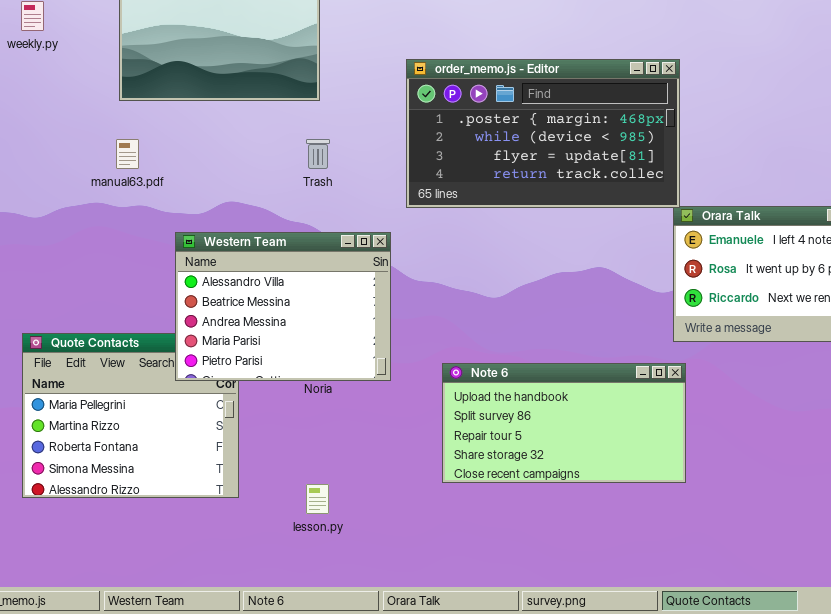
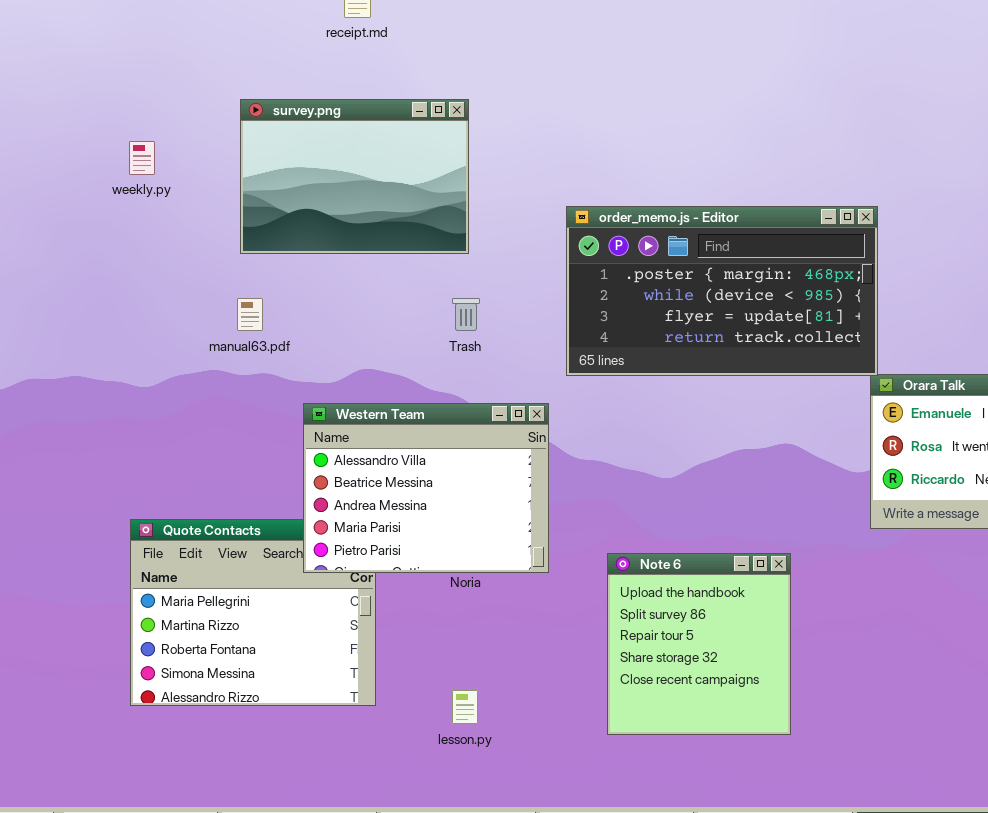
Note 6: [442,363,686,483] -> [607,553,791,735], resized

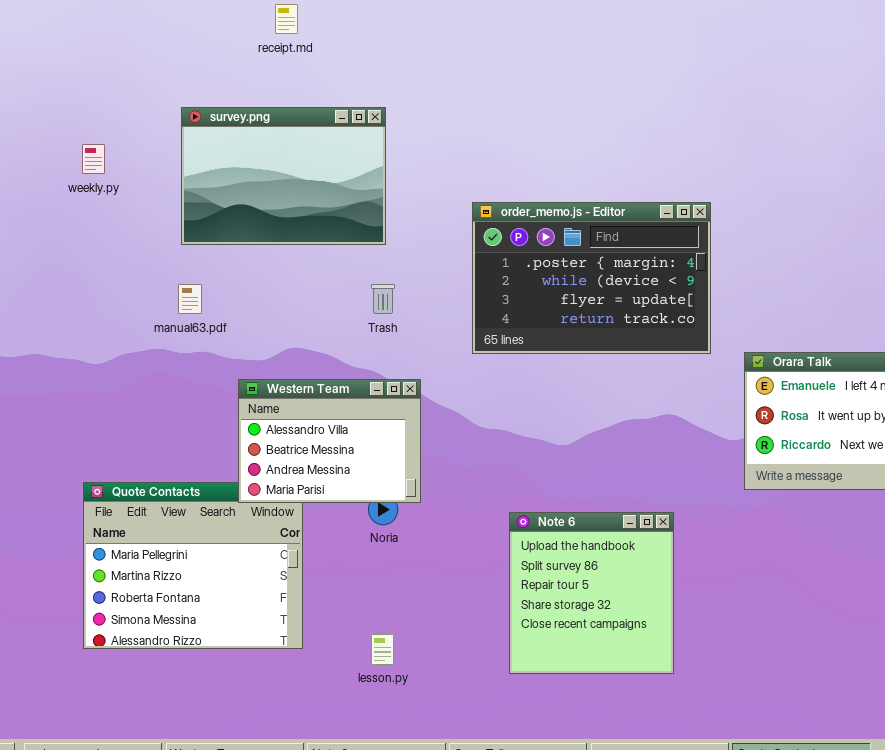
order_memo.js - Editor: [566,206,878,376] -> [472,202,711,354], resized
Western Team: [303,403,549,573] -> [238,379,421,503], resized

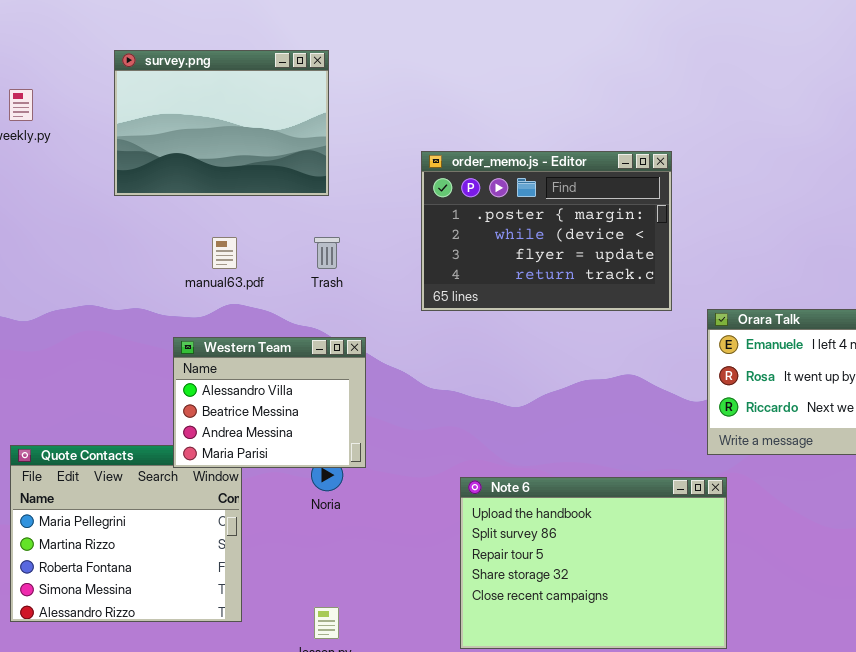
manual63.pdf: [178,284,202,314] -> [212,237,237,269], moved
Note 6: [509,512,674,674] -> [460,477,727,649], resized

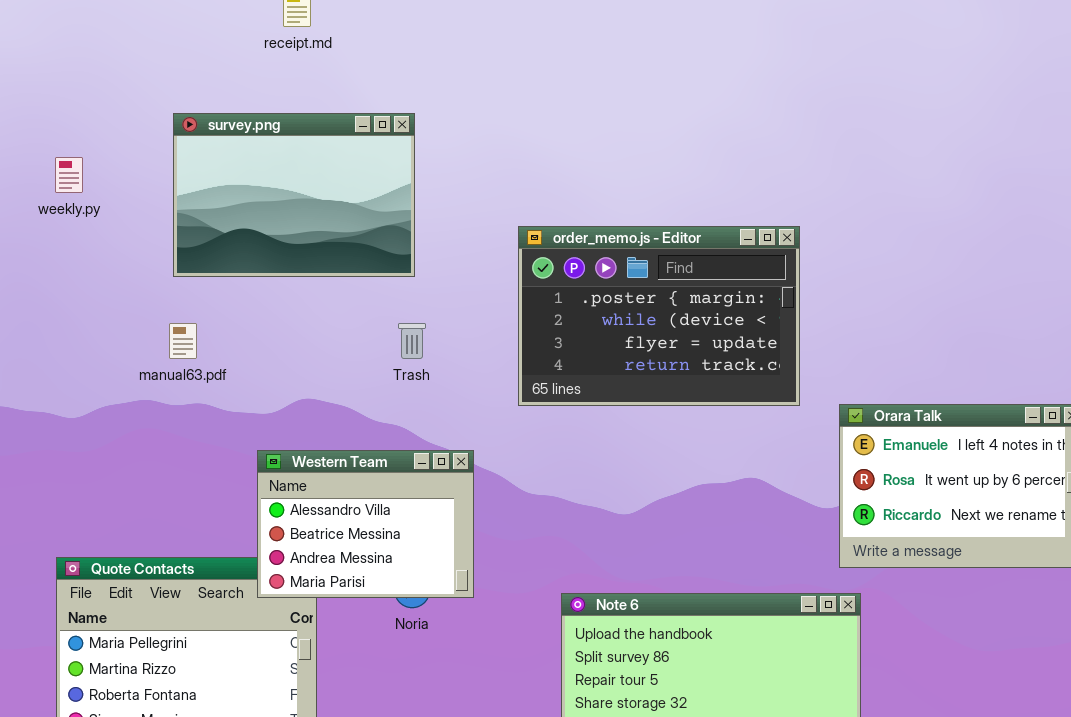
manual63.pdf: [212,237,237,269] -> [169,323,197,359], moved
Western Team: [173,337,366,468] -> [257,450,474,598], moved

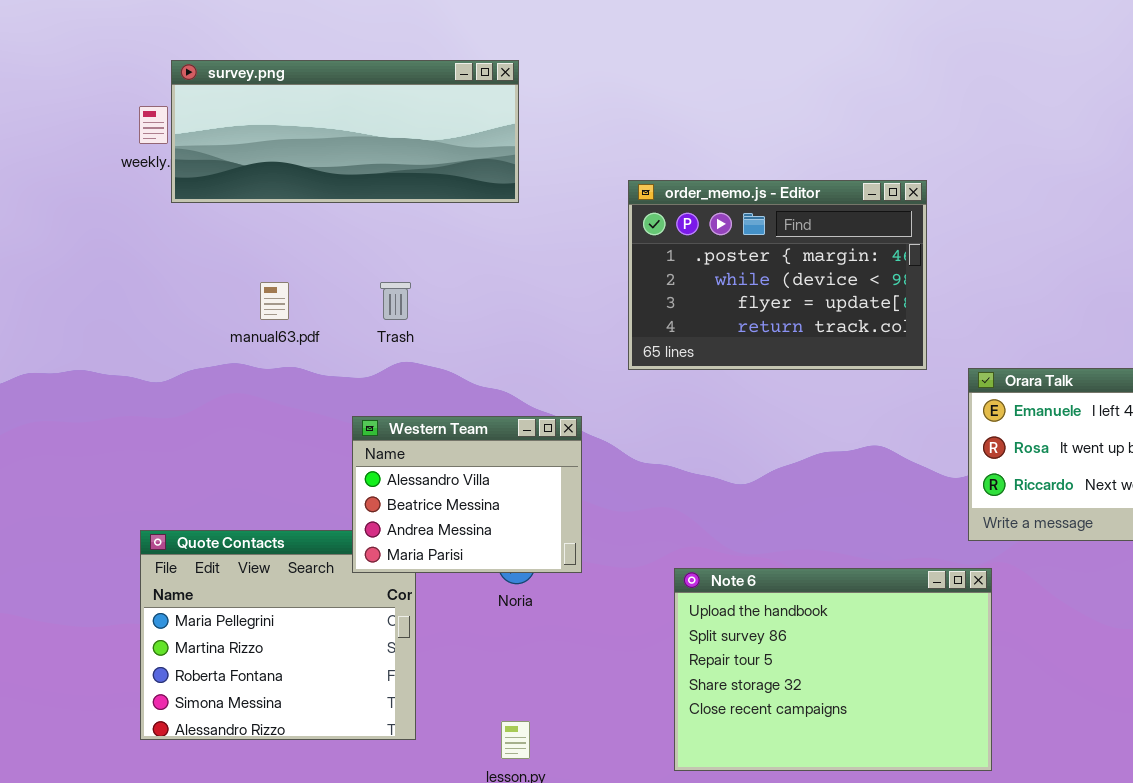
survey.png: [173,113,415,277] -> [171,60,519,203], resized
Trash: [398,323,426,359] -> [380,282,411,320], moved

